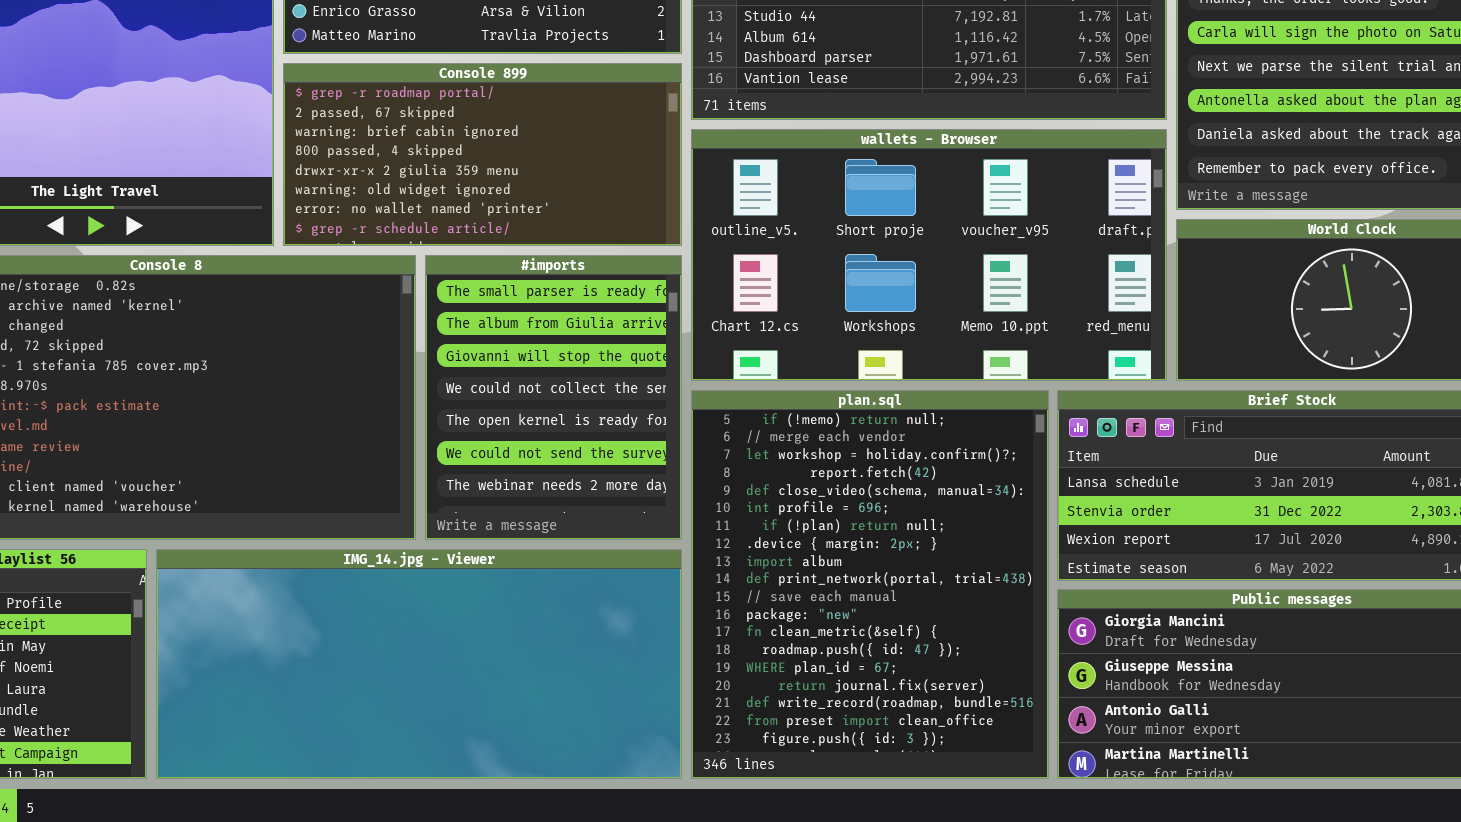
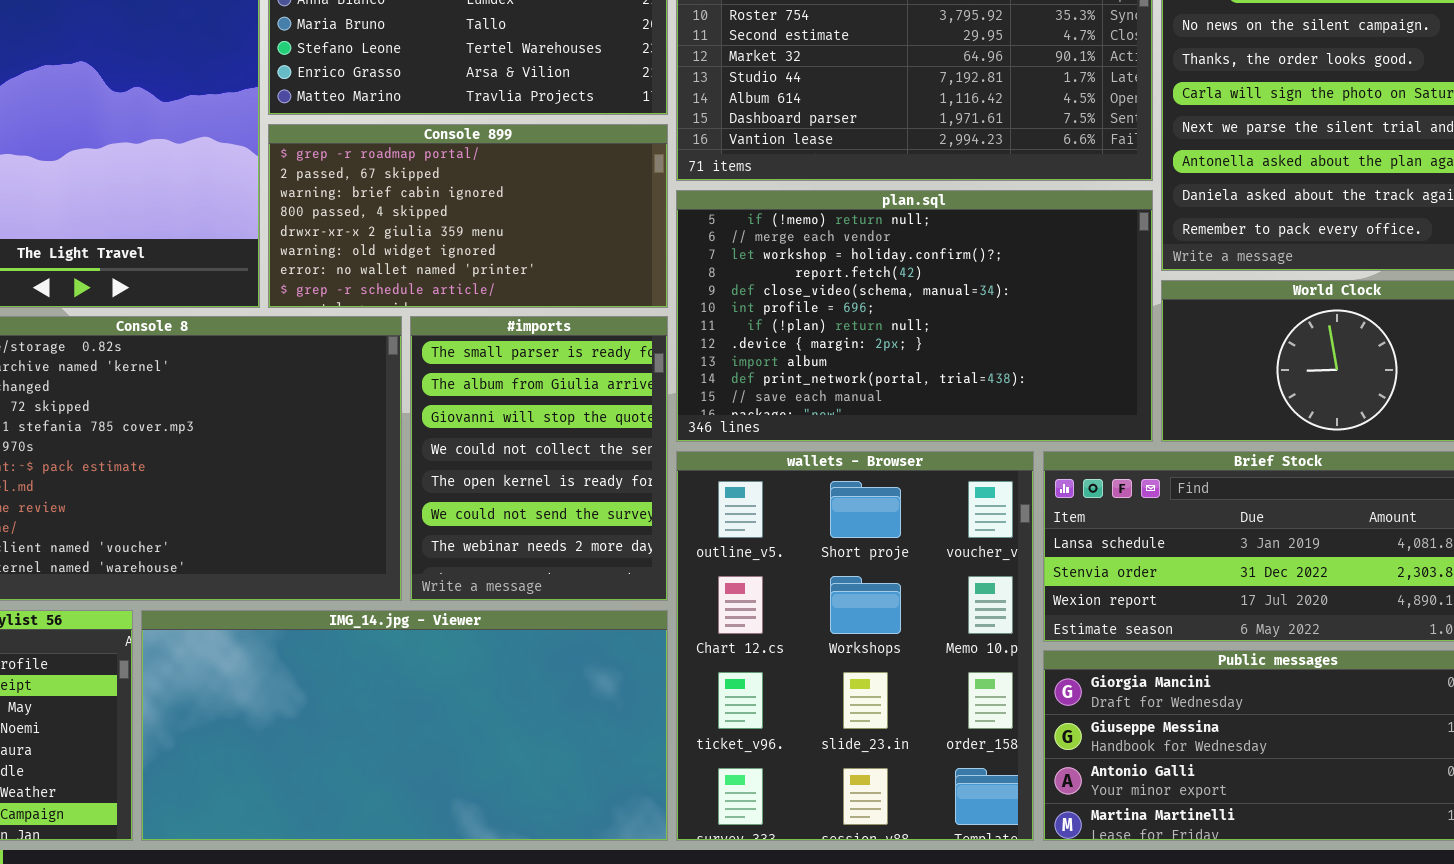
wallets - Browser: [691,129,1167,381] -> [676,451,1034,841], moved, resized
plan.sql: [691,390,1049,779] -> [676,190,1153,442], moved, resized

